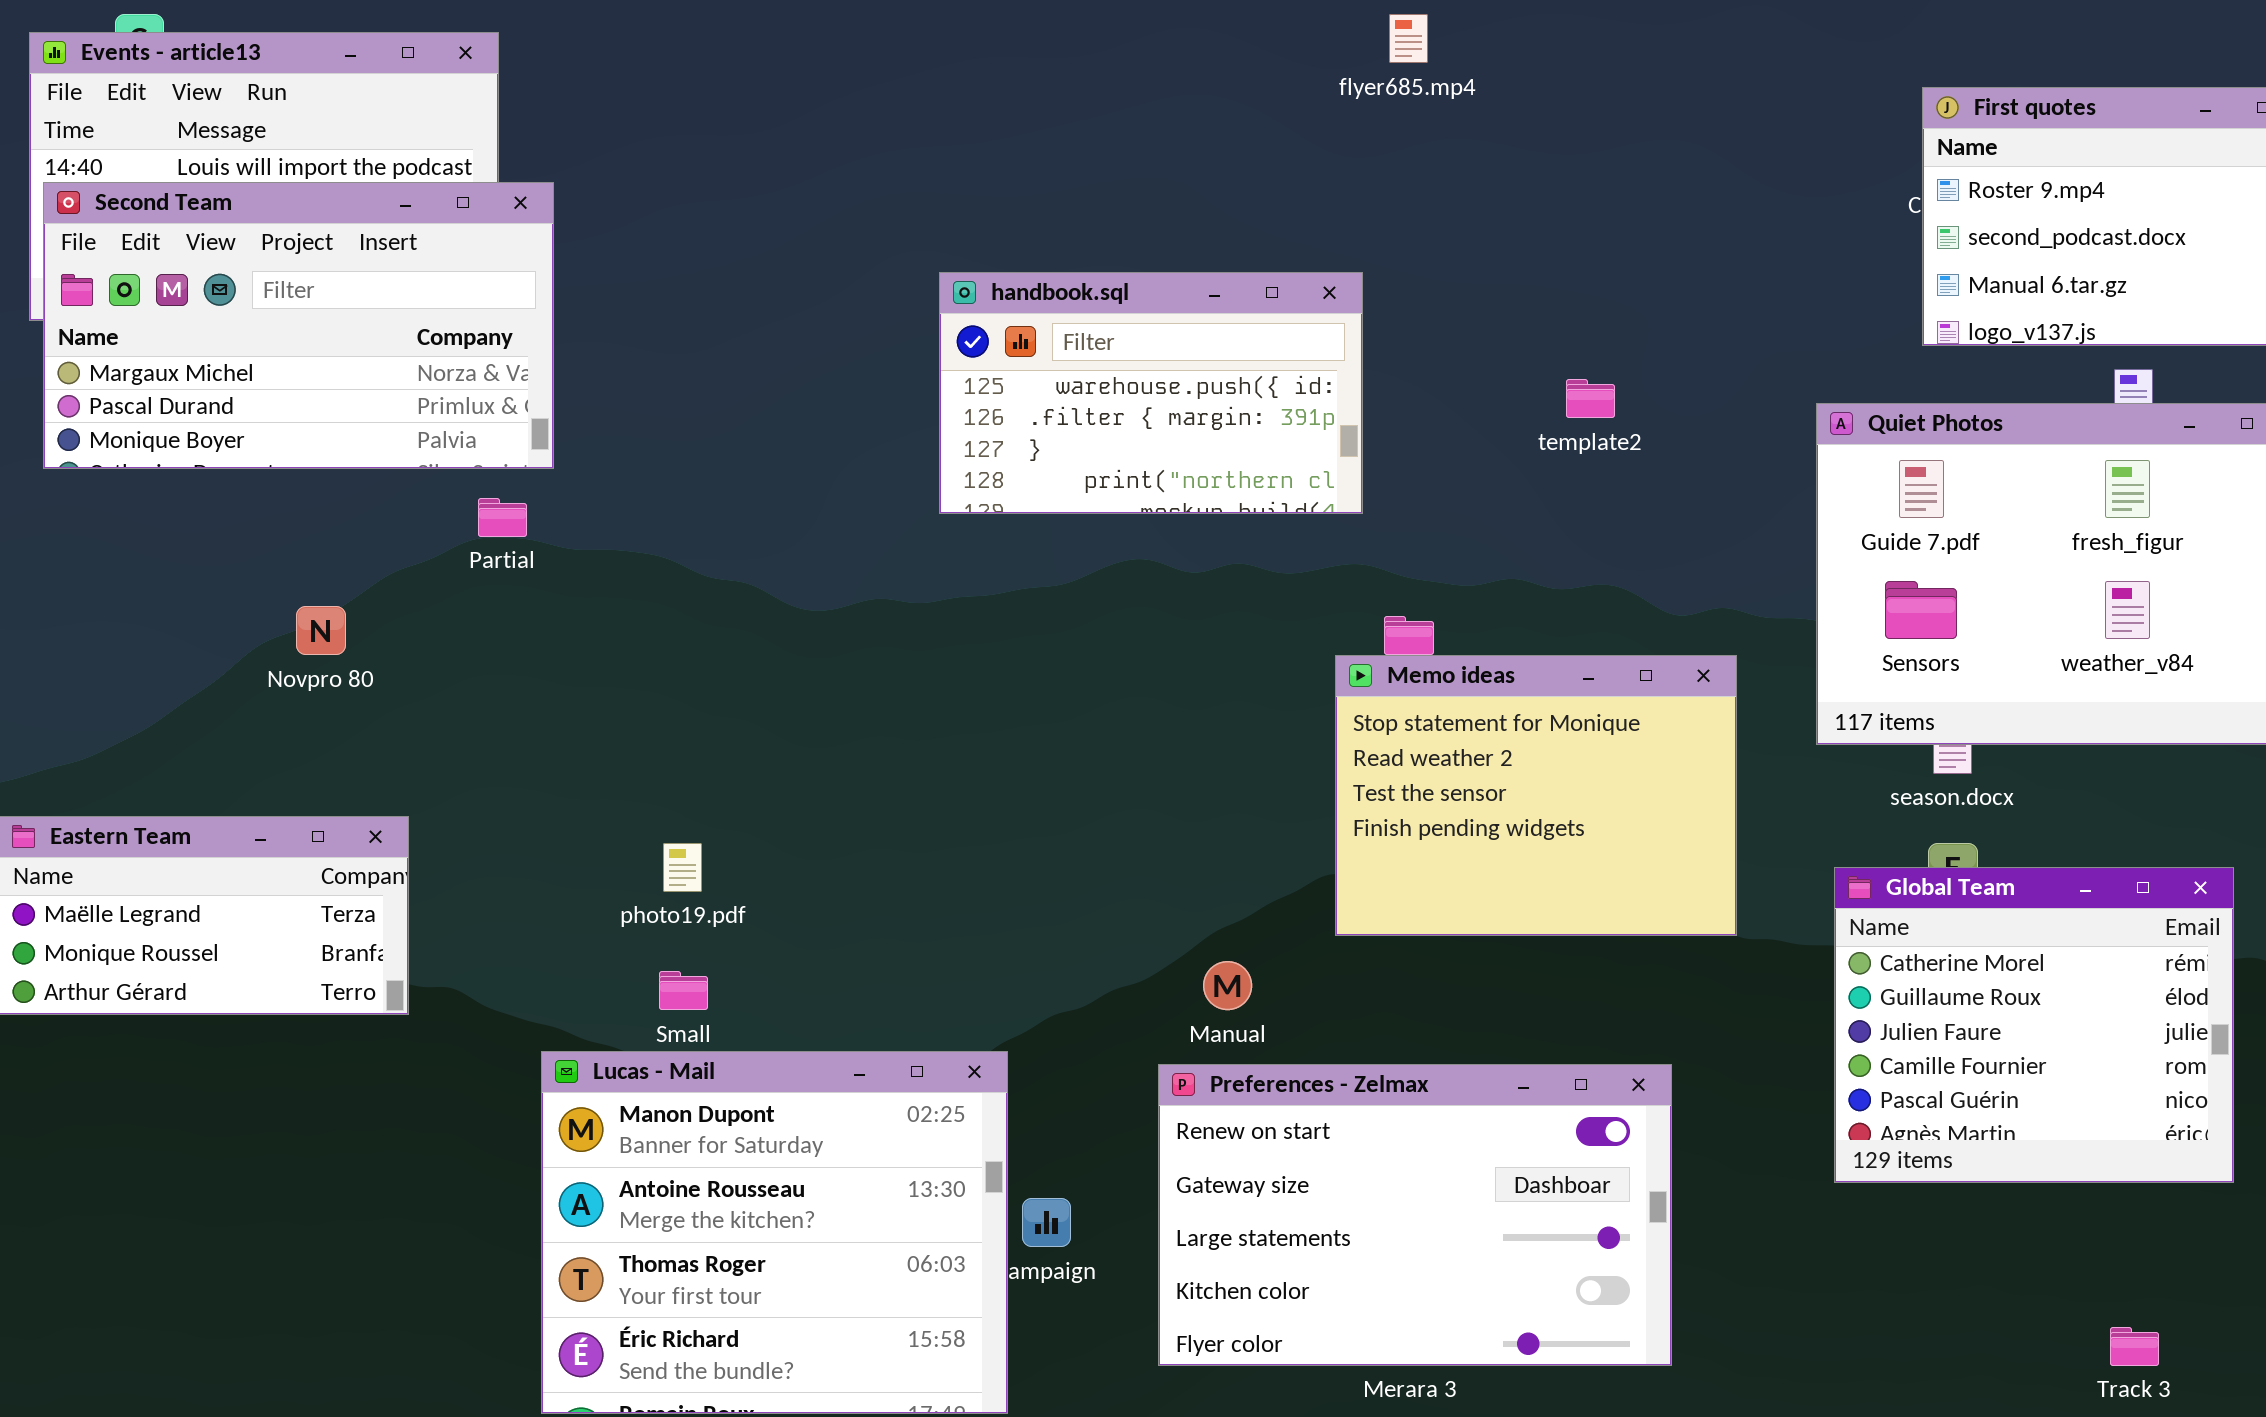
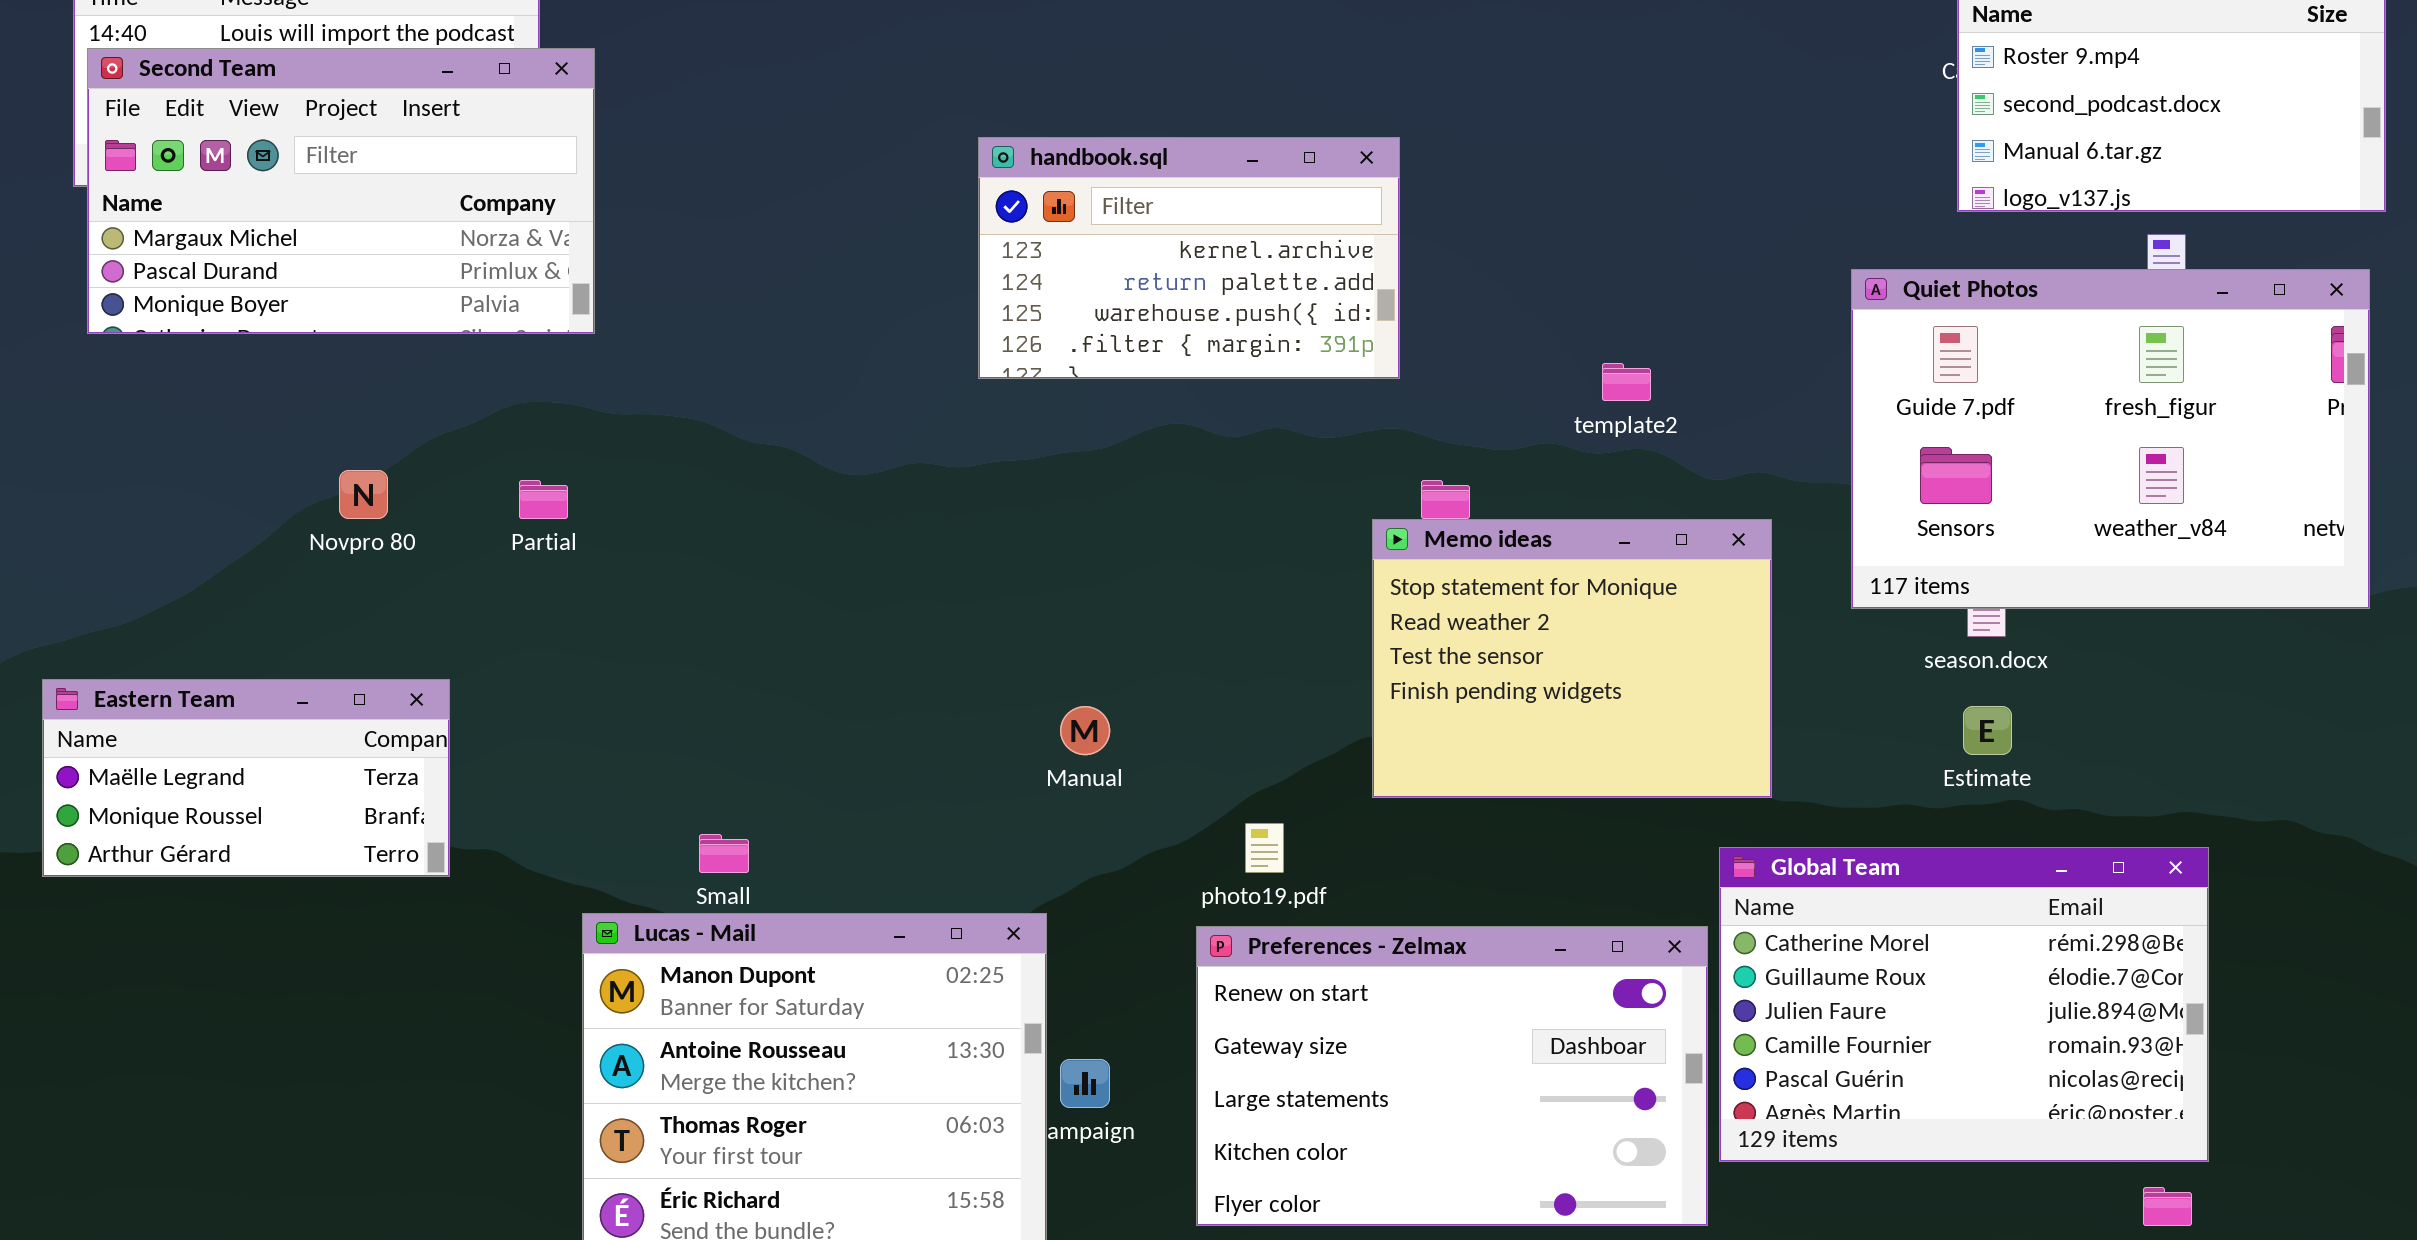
handbook.sql: [939,272,1363,514] -> [978,137,1400,379], scrolled up 2 rows
template2: [1566,379,1615,418] -> [1602,363,1651,401], moved
Partial: [478,498,527,537] -> [519,480,568,519], moved
photo19.pdf: [663,843,702,892] -> [1245,823,1284,873], moved
Global Team: [1834,867,2234,1183] -> [1719,847,2209,1162], moved, resized
Manual: [1203,961,1252,1010] -> [1060,706,1110,755], moved

